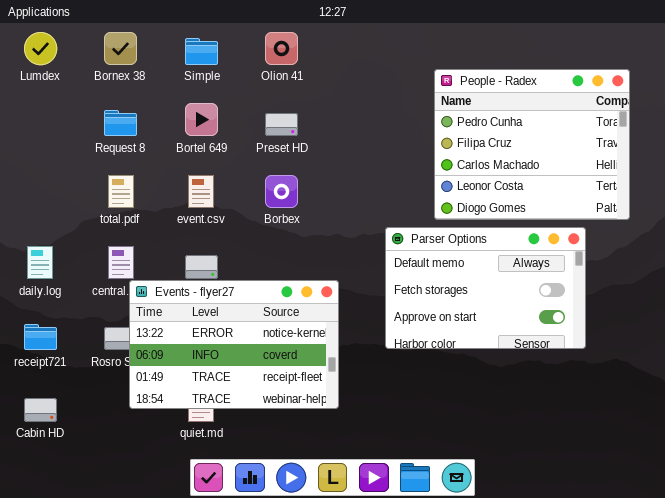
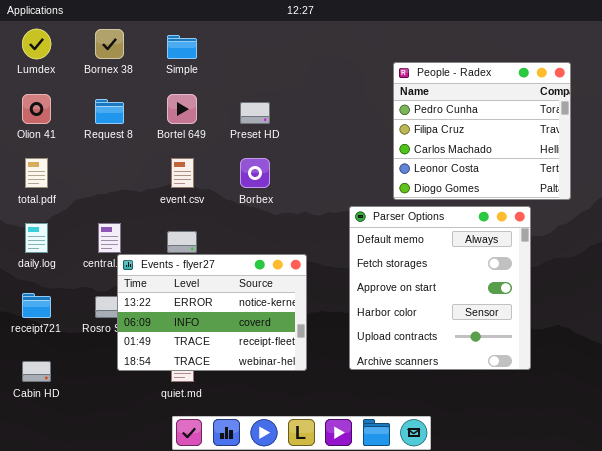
Olion 41: [265,32,298,65] -> [22,94,51,124], moved
total.pdf: [108,175,134,208] -> [25,158,48,188], moved
Parser Options: [385,227,586,349] -> [349,206,531,370], resized

